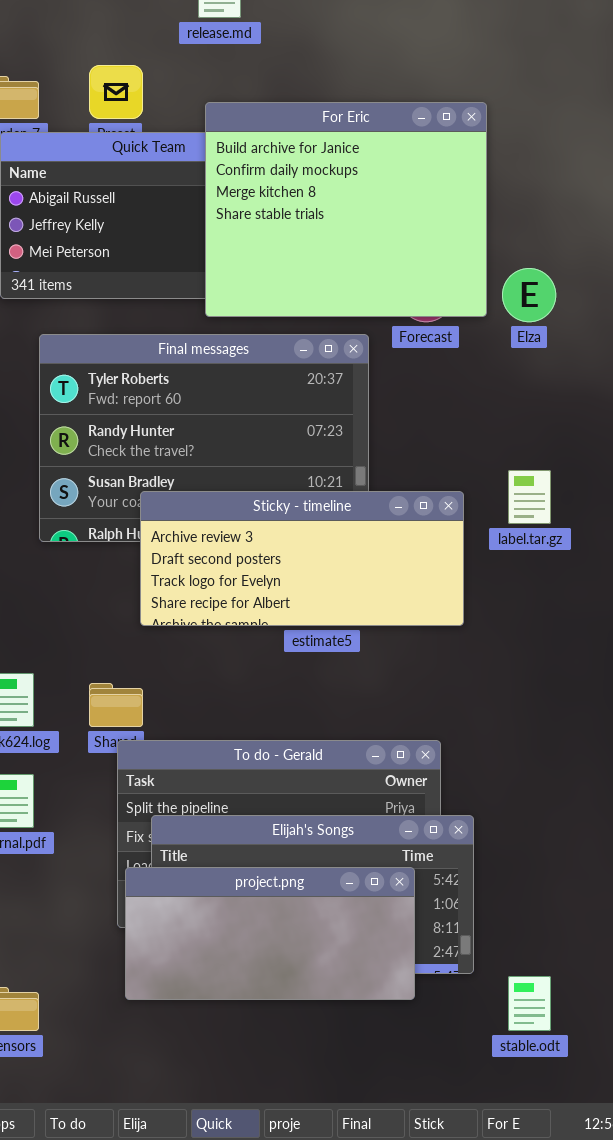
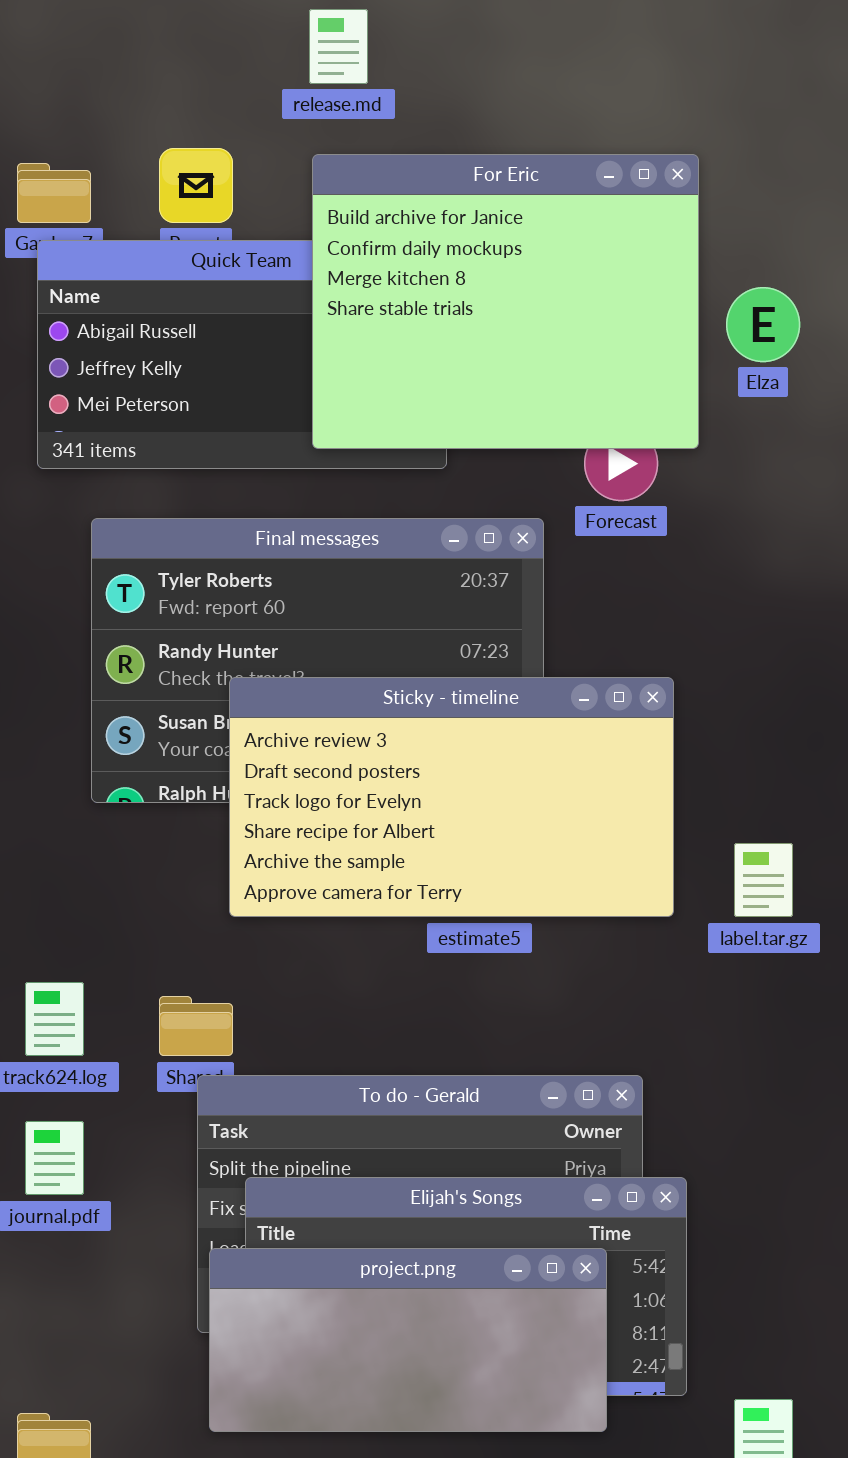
For Eric: [205,102,487,317] -> [312,154,699,449], moved
Elza: [502,268,556,322] -> [726,287,800,362], moved
label.tar.gz: [508,470,551,524] -> [734,843,793,917], moved
Sticky - timeline: [140,491,464,626] -> [229,677,674,917], resized

